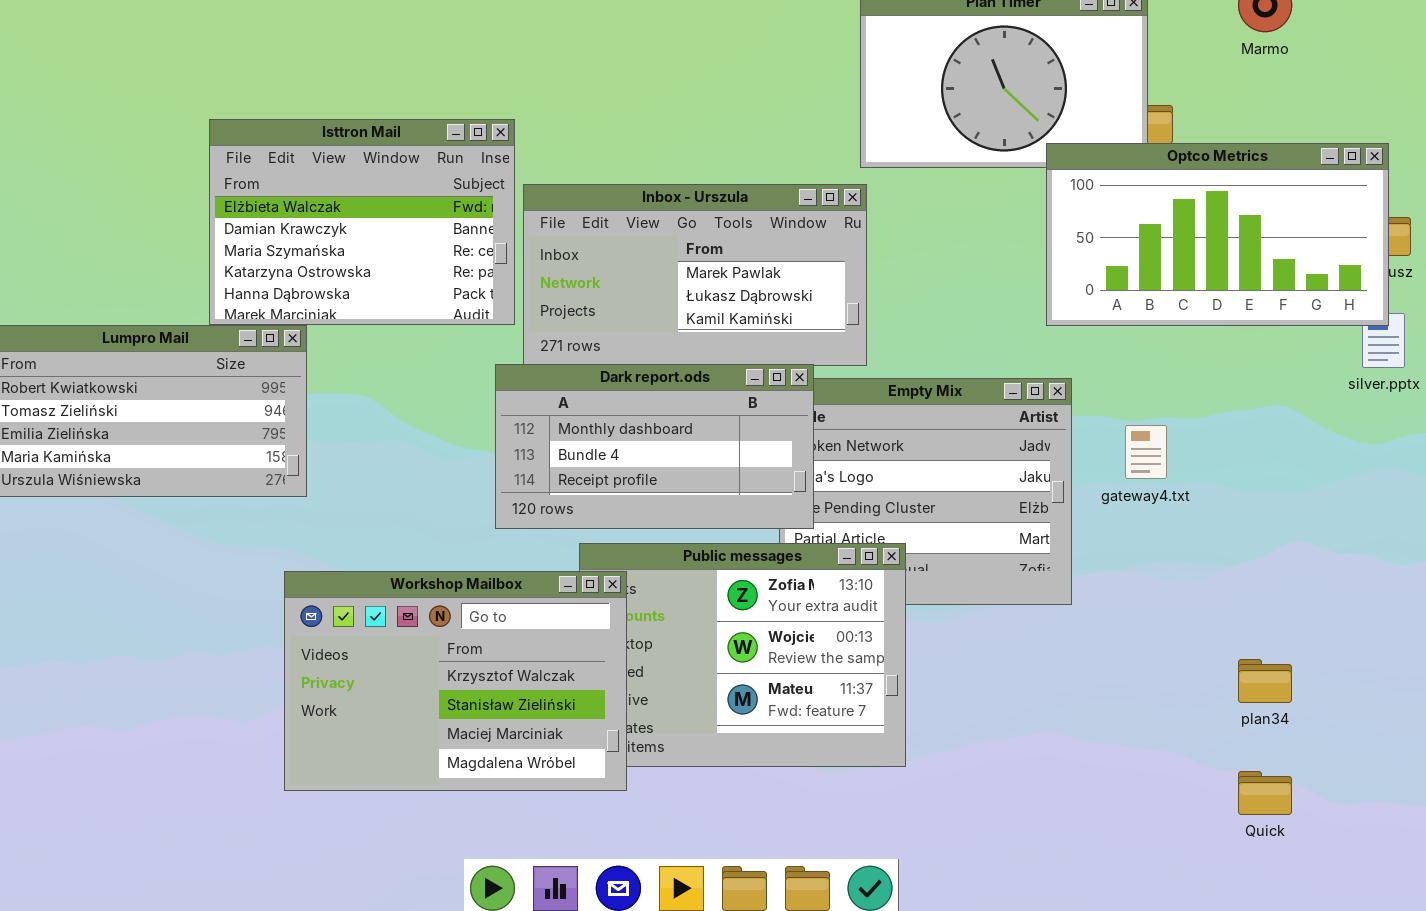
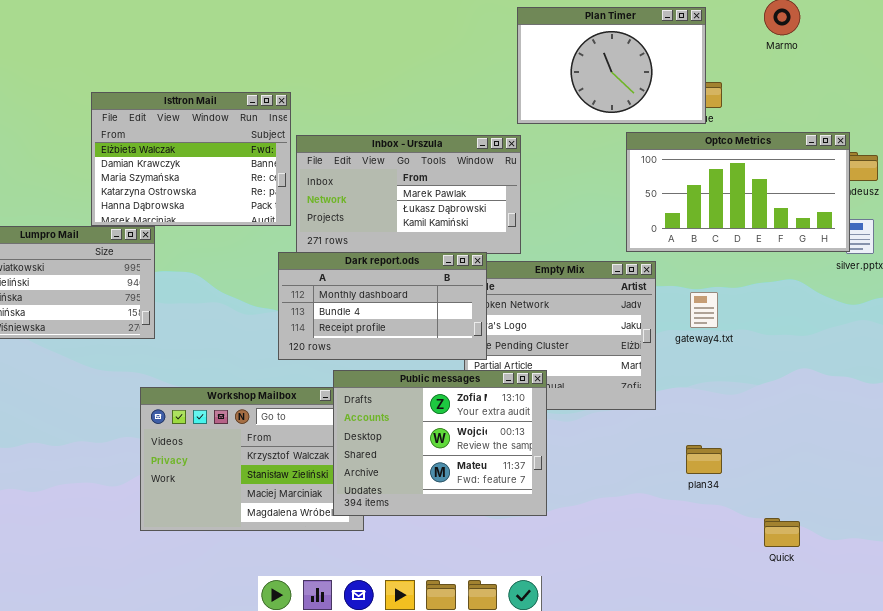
Optco Metrics: [1046,143,1389,326] -> [626,132,850,252], moved
Public messages: [579,543,906,767] -> [333,370,547,516], raised
plan34: [1238,659,1292,703] -> [686,445,722,474], moved

